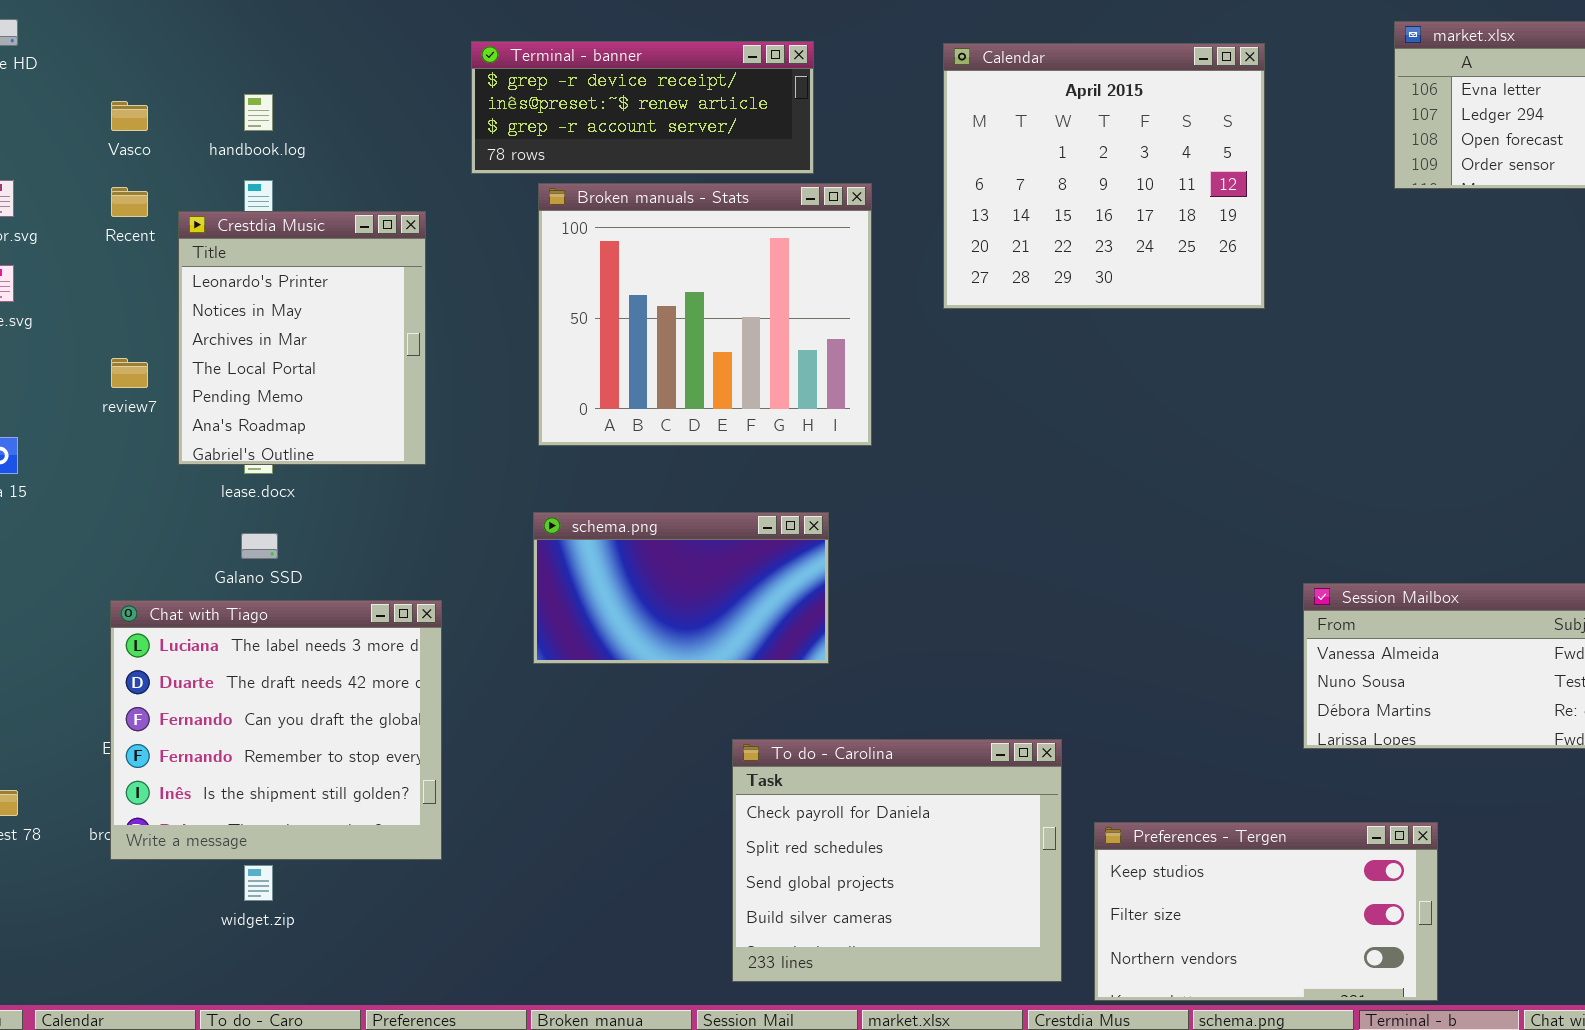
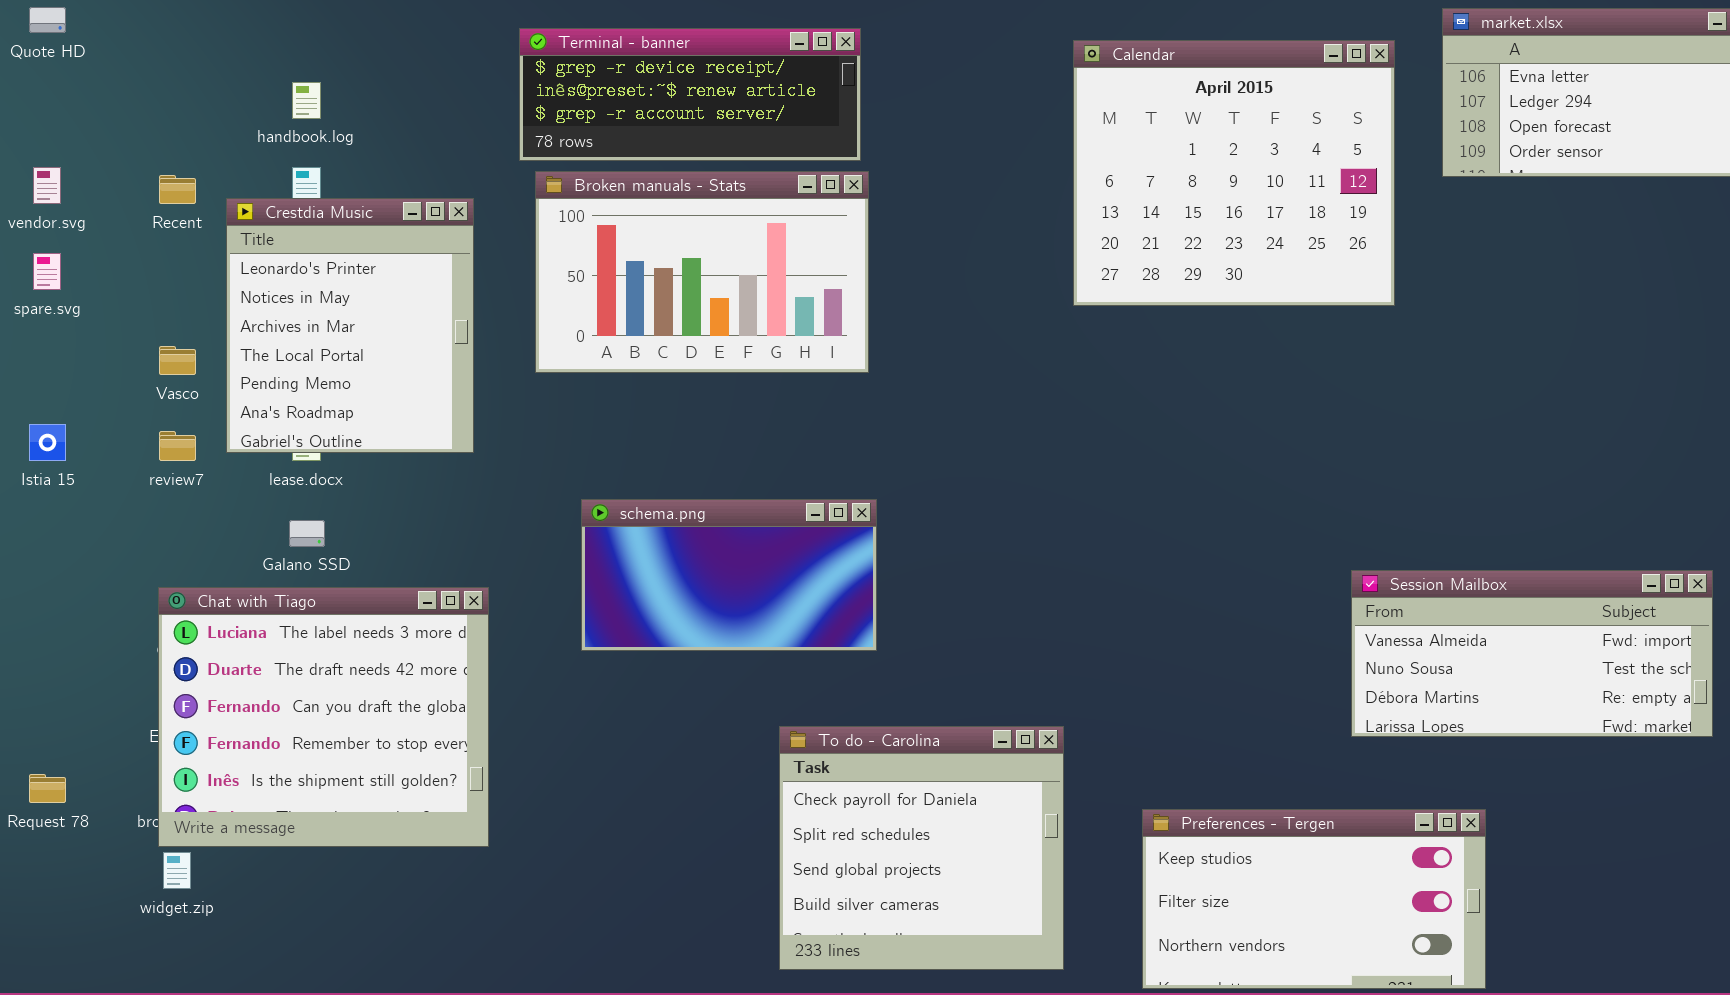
Calendar: [943,43,1265,309] -> [1073,40,1395,306], moved
Vasco: [111,101,148,131] -> [159,346,196,375], moved
Broken manuals - Stats: [538,183,872,446] -> [535,171,869,373], moved, resized
review7: [111,358,148,388] -> [159,431,196,461], moved
To do - Carolina: [732,739,1062,982] -> [779,726,1064,970], resized
widget.zip: [244,865,273,901] -> [163,852,191,889], moved

